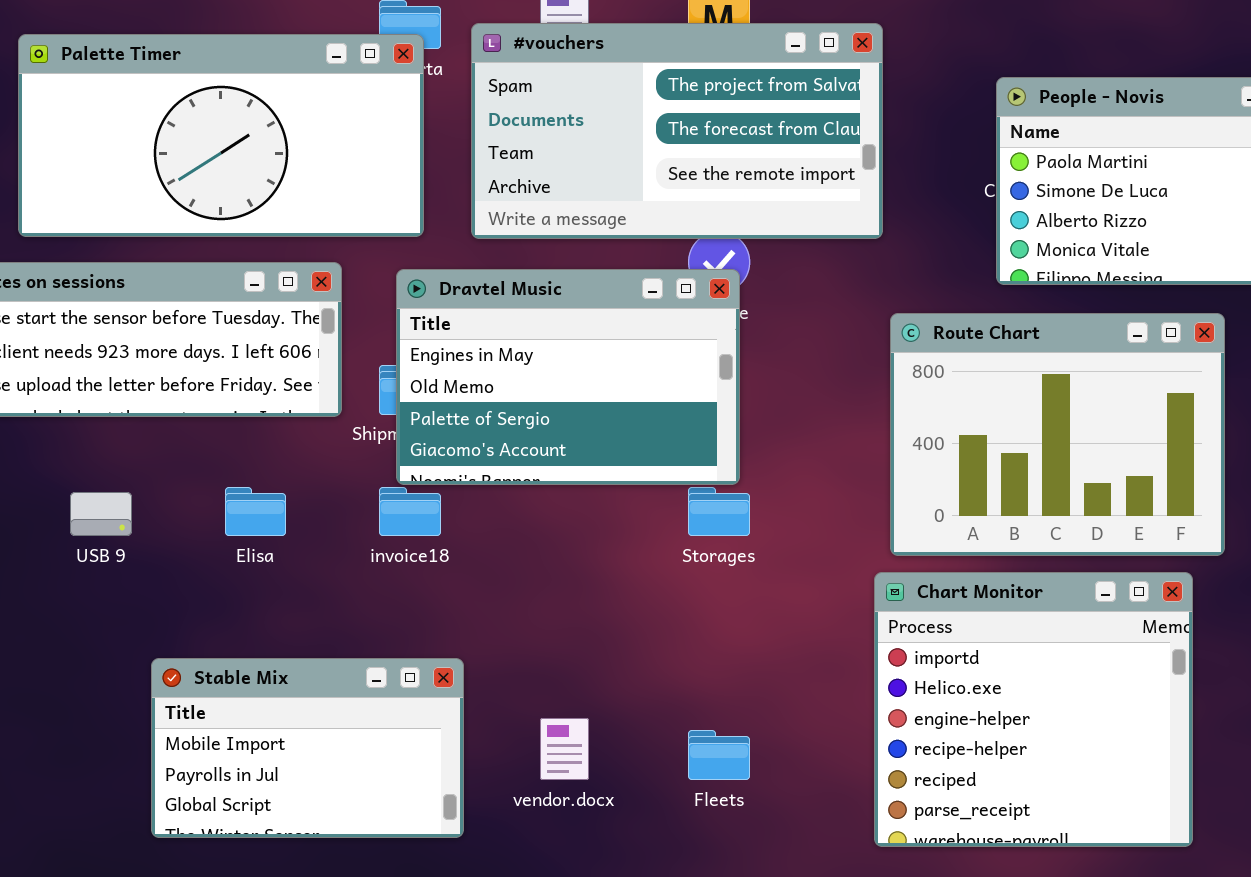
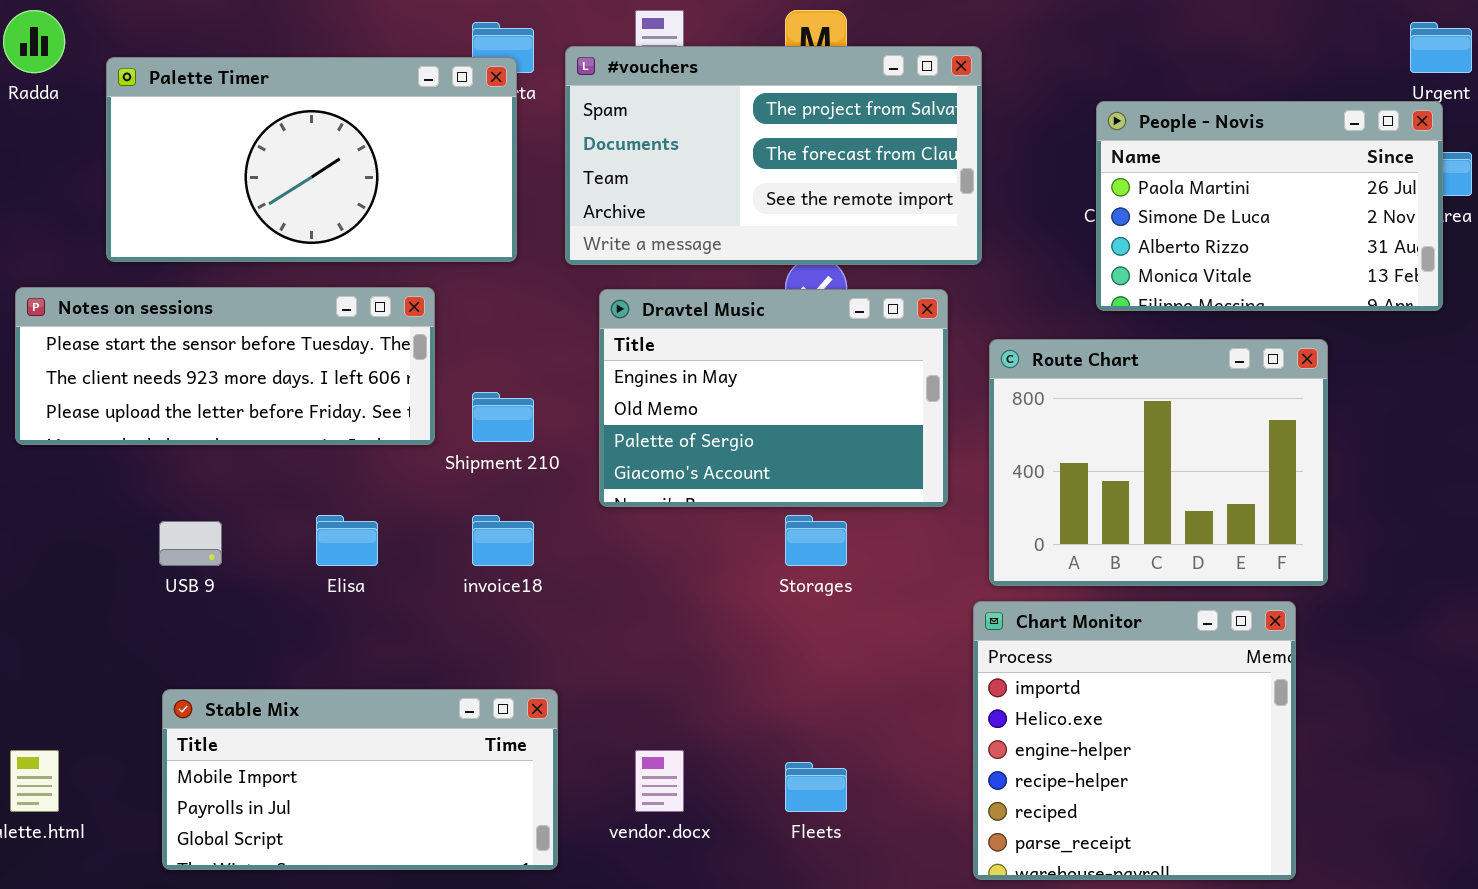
Dravtel Music: [396,269,740,485] -> [599,289,948,507], moved
Stable Mix: [151,658,464,838] -> [162,689,558,870], resized

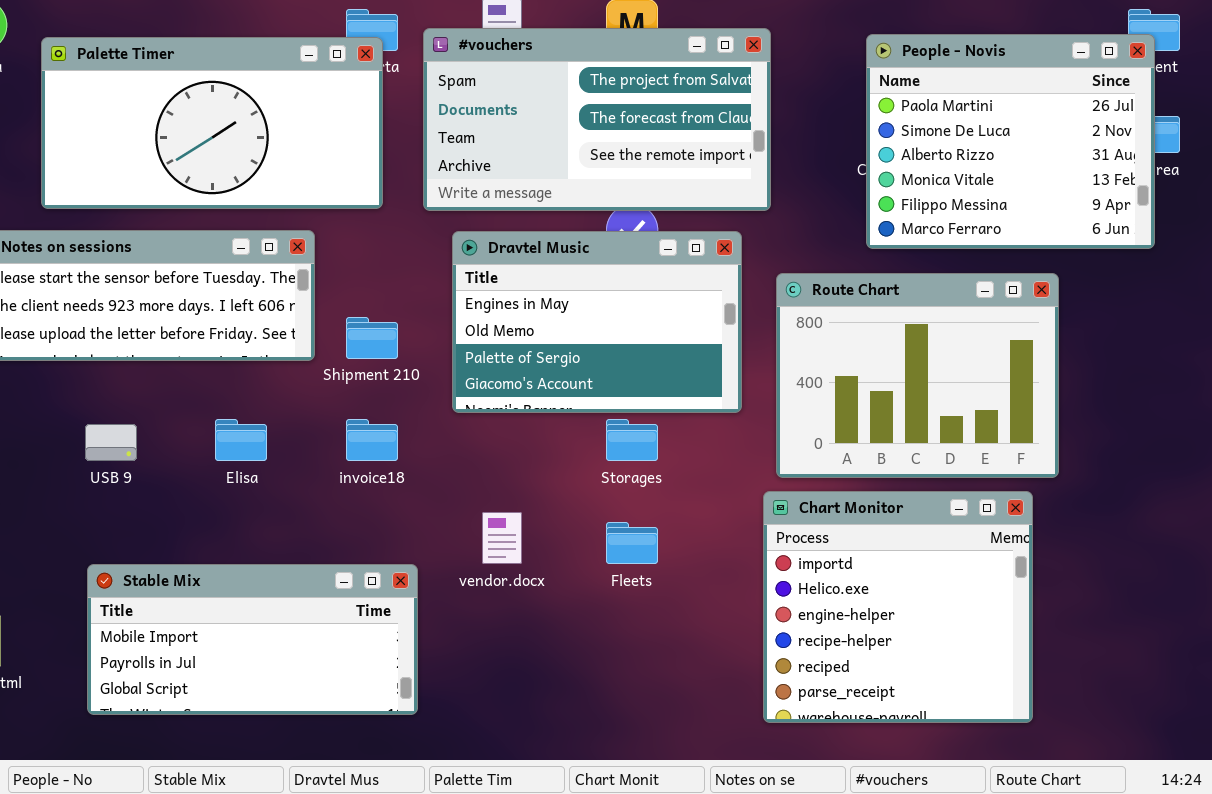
People - Novis: [1096,101,1443,311] -> [866,34,1155,249], resized
vendor.docx: [635,750,684,812] -> [482,512,522,564], moved
Fleets: [785,762,847,812] -> [606,522,658,564], moved

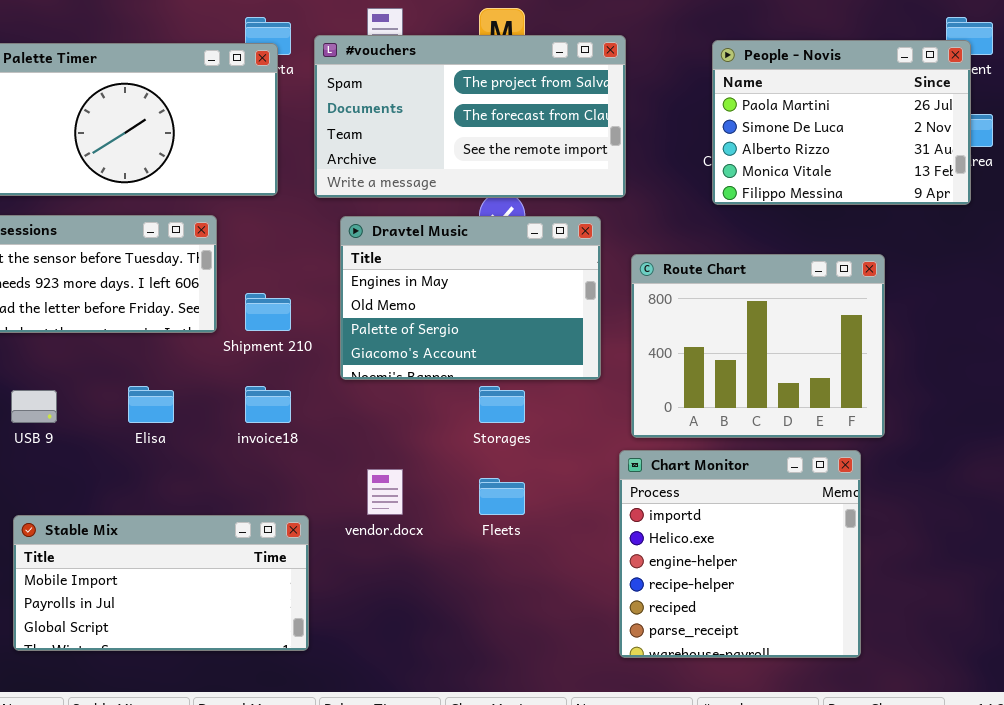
People - Novis: [866,34,1155,249] -> [712,40,971,205], resized

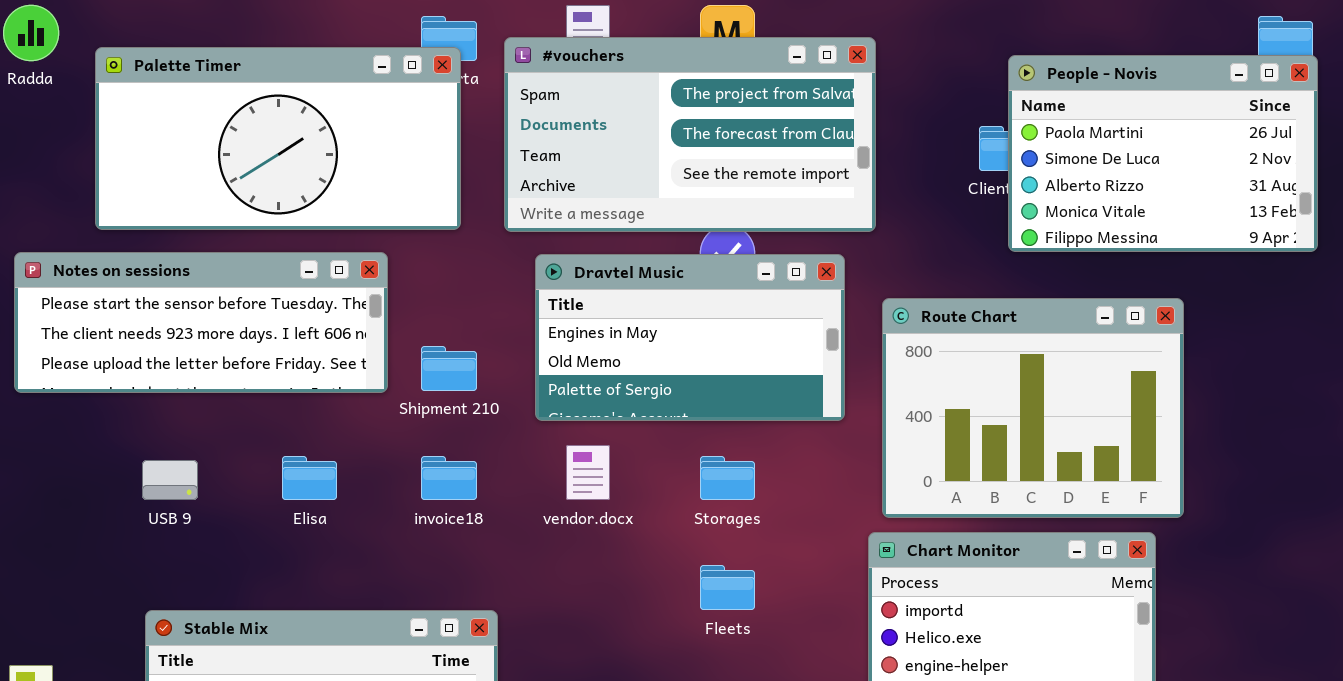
People - Novis: [712,40,971,205] -> [1008,55,1318,252], moved
Dravtel Music: [340,216,601,380] -> [535,254,845,421], resized
vendor.docx: [367,469,403,515] -> [566,445,610,500], moved

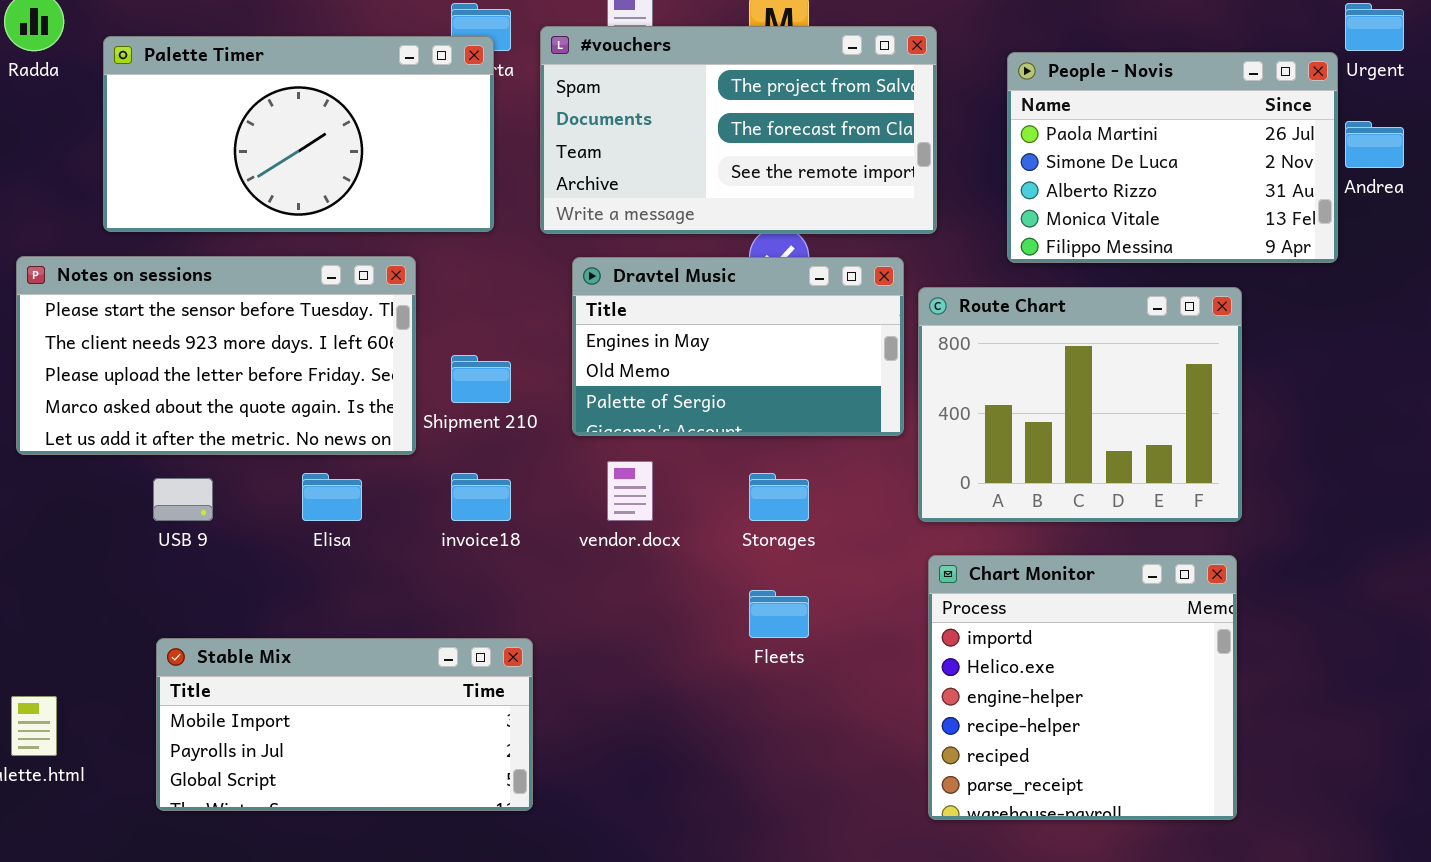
People - Novis: [1008,55,1318,252] -> [1007,52,1338,263], moved
Notes on sessions: [14,252,388,393] -> [16,256,416,455], resized
Route Chart: [882,298,1184,518] -> [918,287,1242,522], moved

